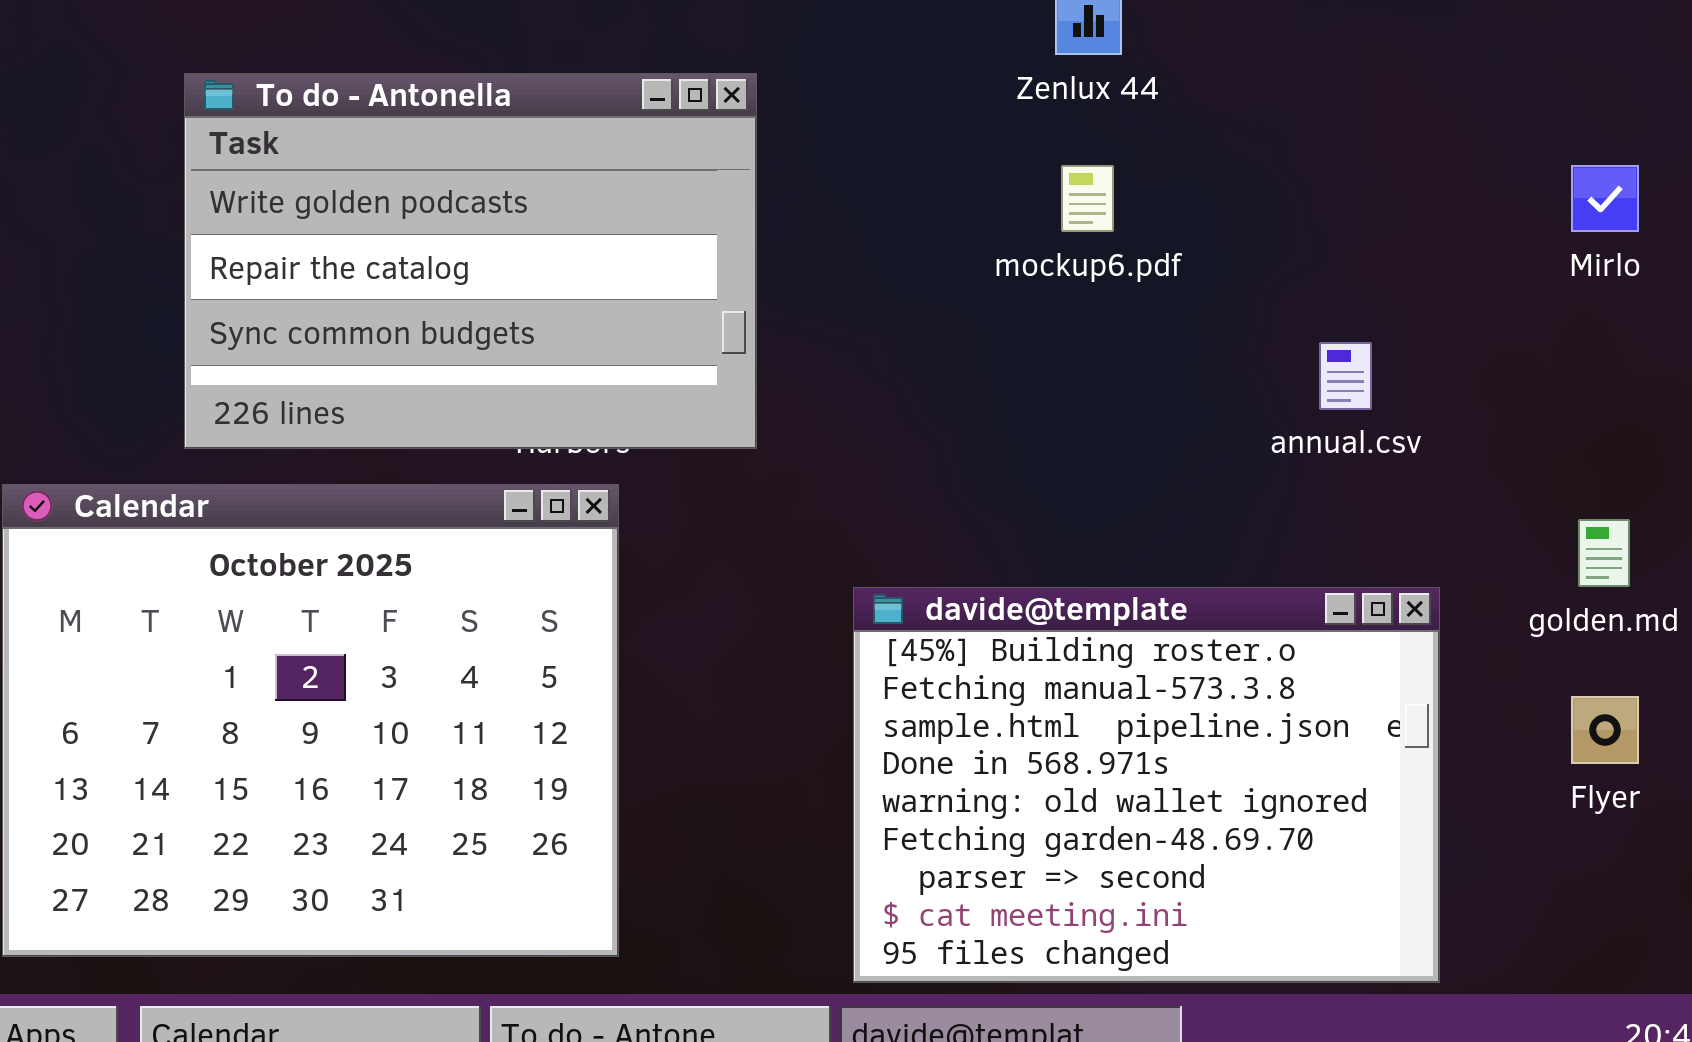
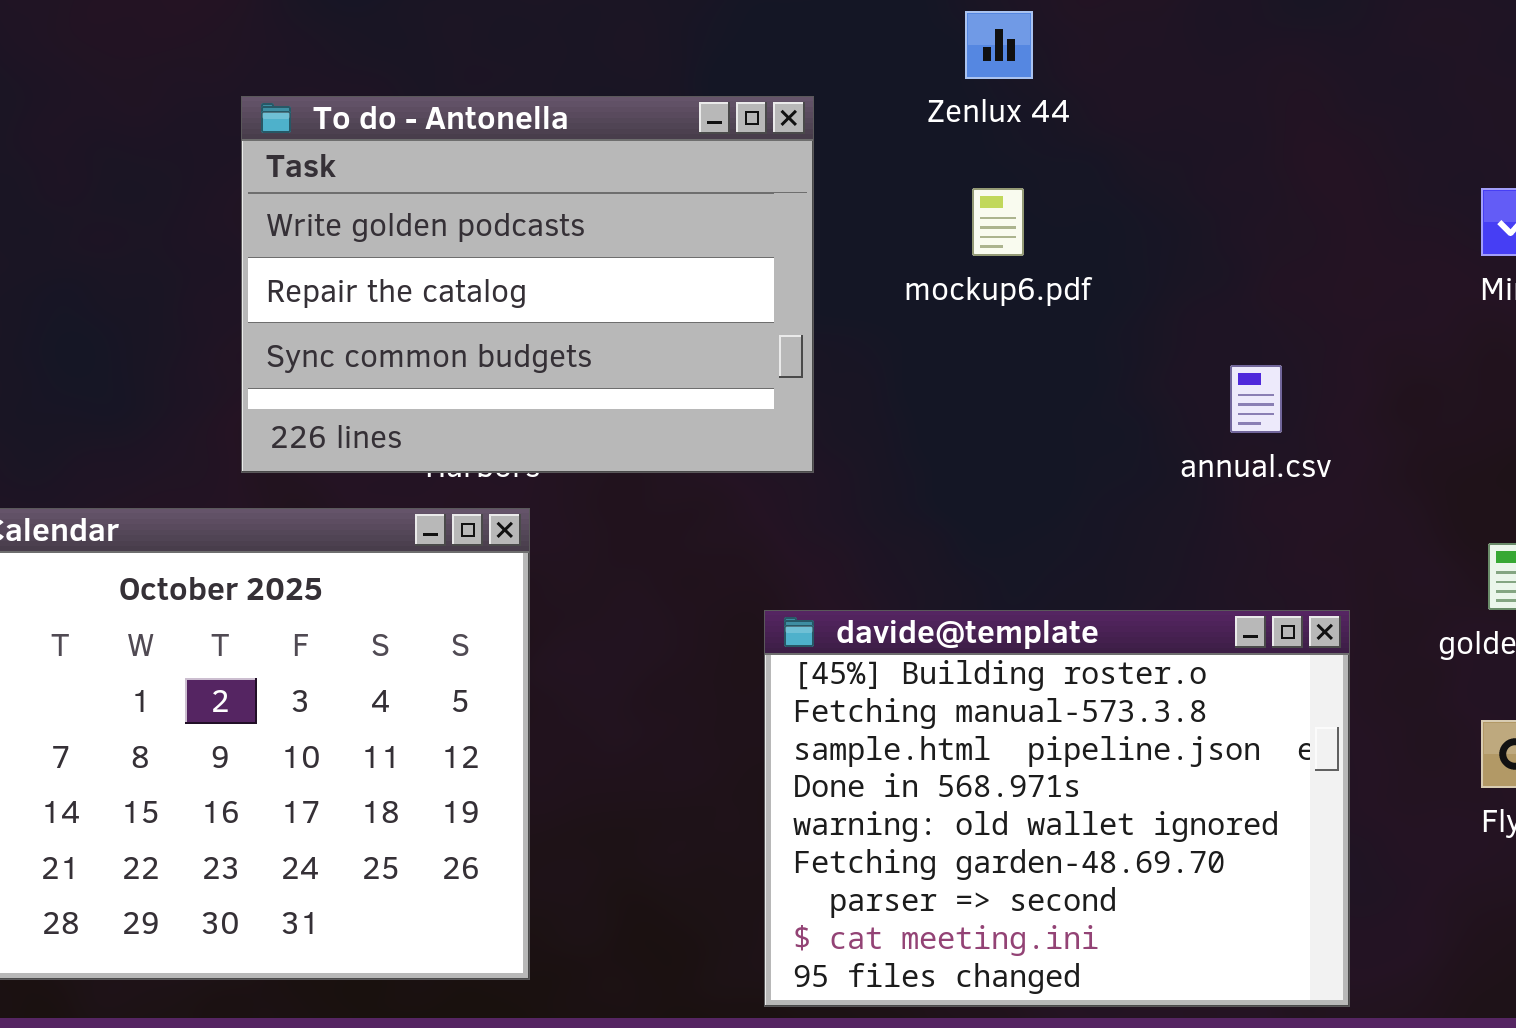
To do - Antonella: [184,73,757,449] -> [241,96,814,473], moved

